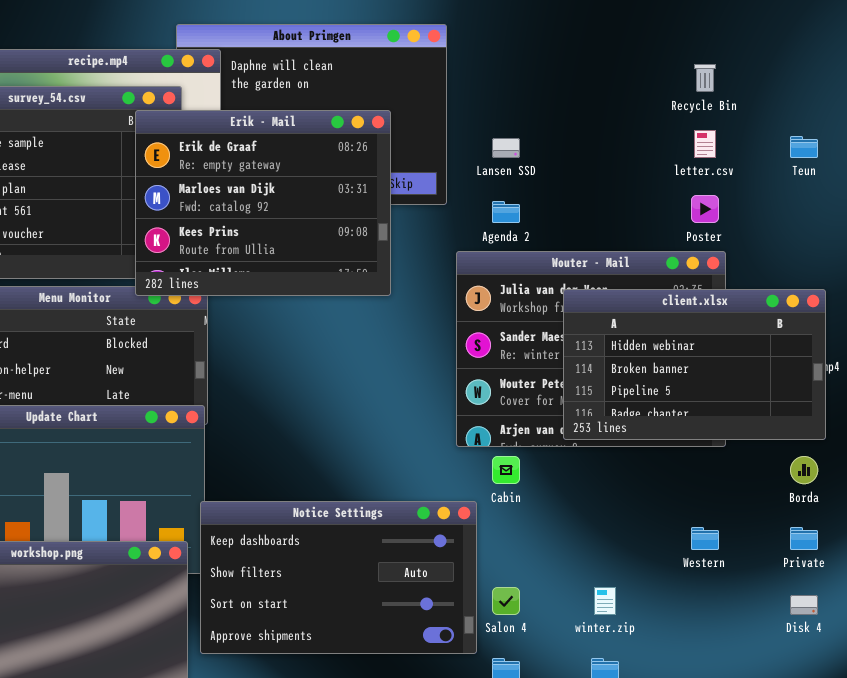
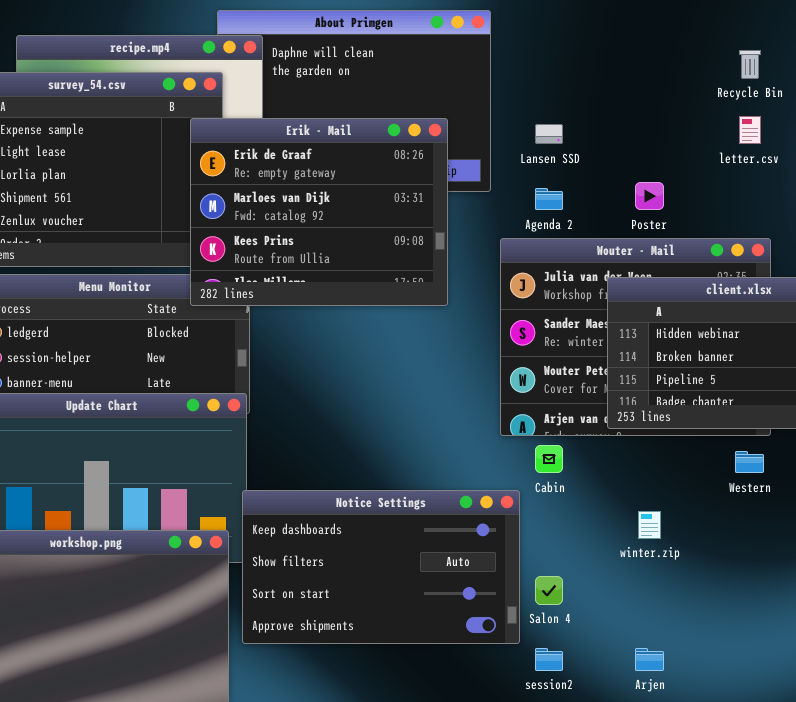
Erik - Mail: [135,110,391,296] -> [190,118,448,306], moved
Poster: [691,195,719,223] -> [635,182,664,210], moved
Western: [691,527,719,550] -> [735,451,764,473], moved
winter.zip: [594,587,616,615] -> [638,511,661,539], moved

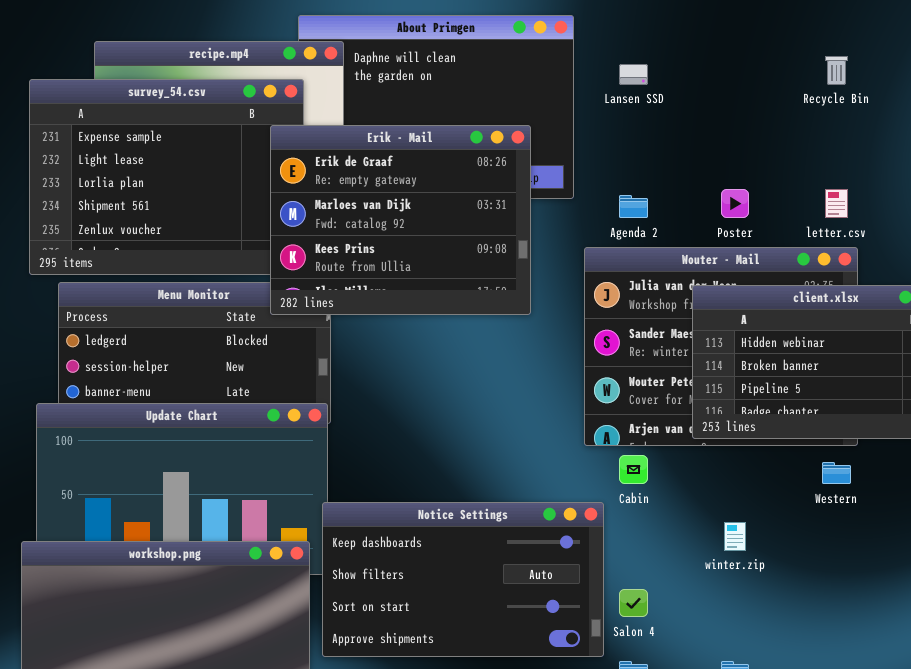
letter.csv: [739,116,761,144] -> [825,189,848,218], moved
Lansen SSD: [535,124,563,144] -> [619,64,648,85], moved

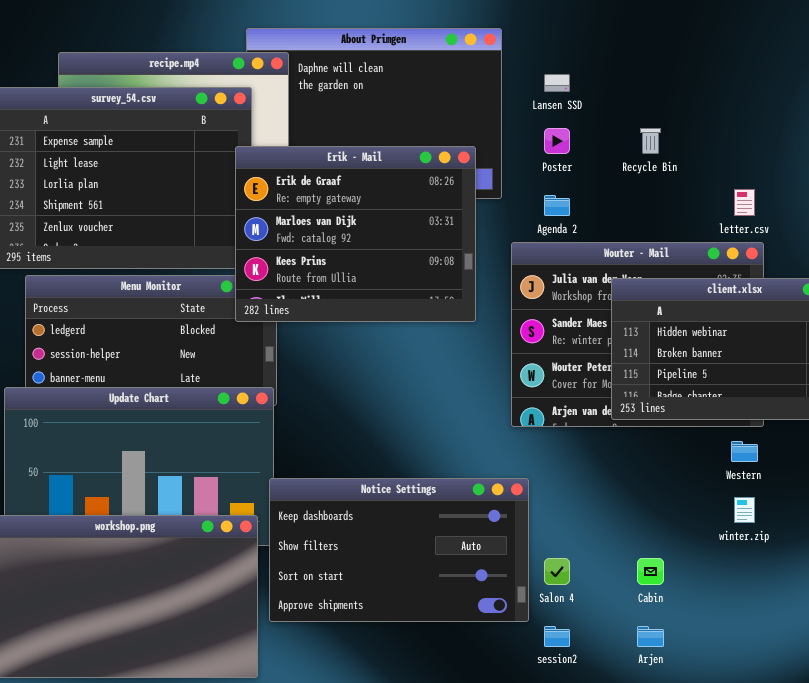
Recycle Bin: [825,56,848,85] -> [640,128,661,154], moved
Erik - Mail: [270,125,531,315] -> [235,146,476,322], moved
Poster: [721,189,749,218] -> [544,128,570,154], moved
Cabin: [619,455,648,484] -> [637,558,664,585], moved
winter.zip: [724,522,746,551] -> [734,497,755,523], moved

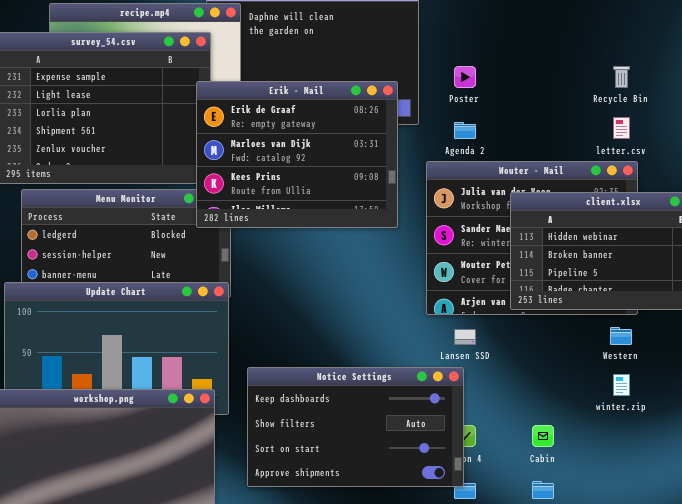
Lansen SSD: [544,74,570,92] -> [454,329,476,345], moved
Recycle Bin: [640,128,661,154] -> [613,66,630,88], moved
Notice Settings: [269,478,529,622] -> [247,367,464,487], moved

